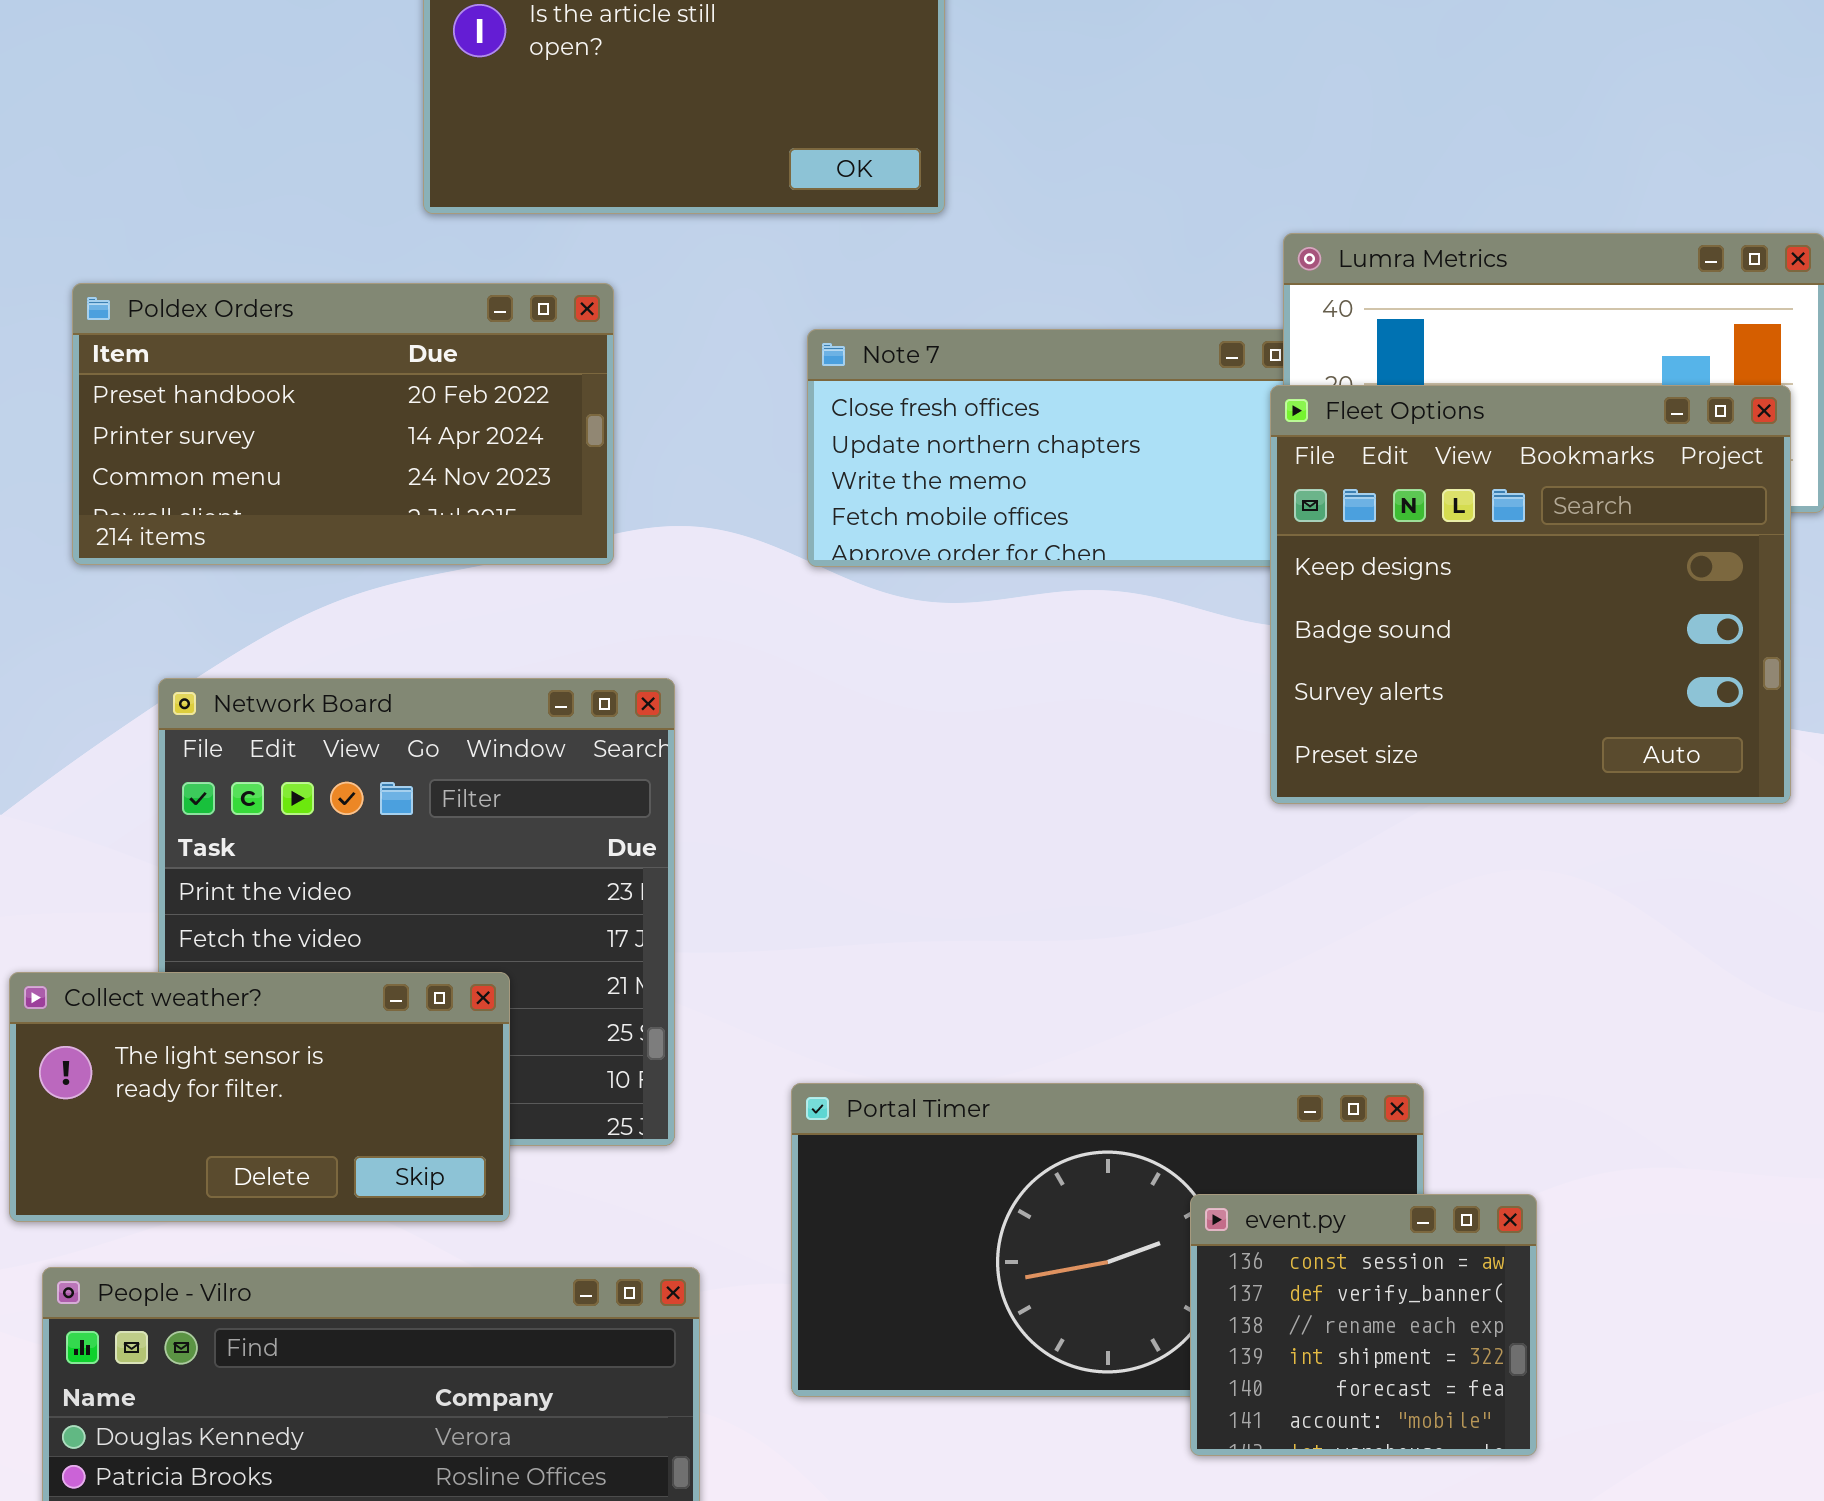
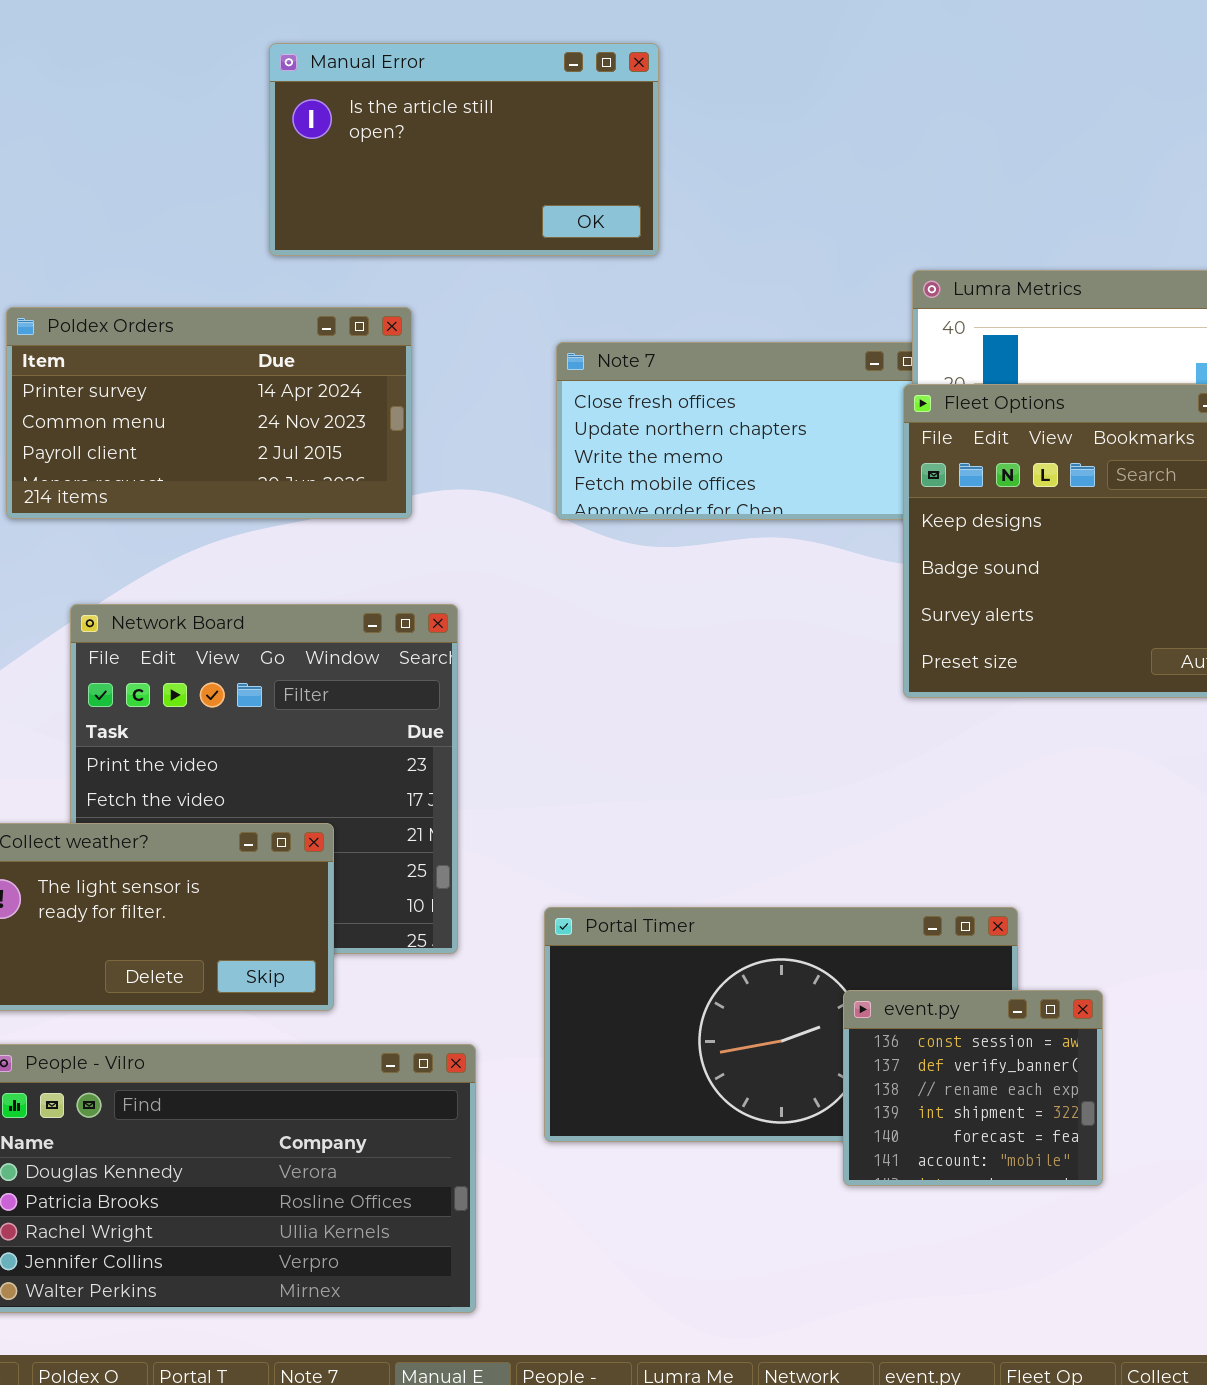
Poldex Orders: [72,283,614,565] -> [6,307,412,519], scrolled down 1 row

